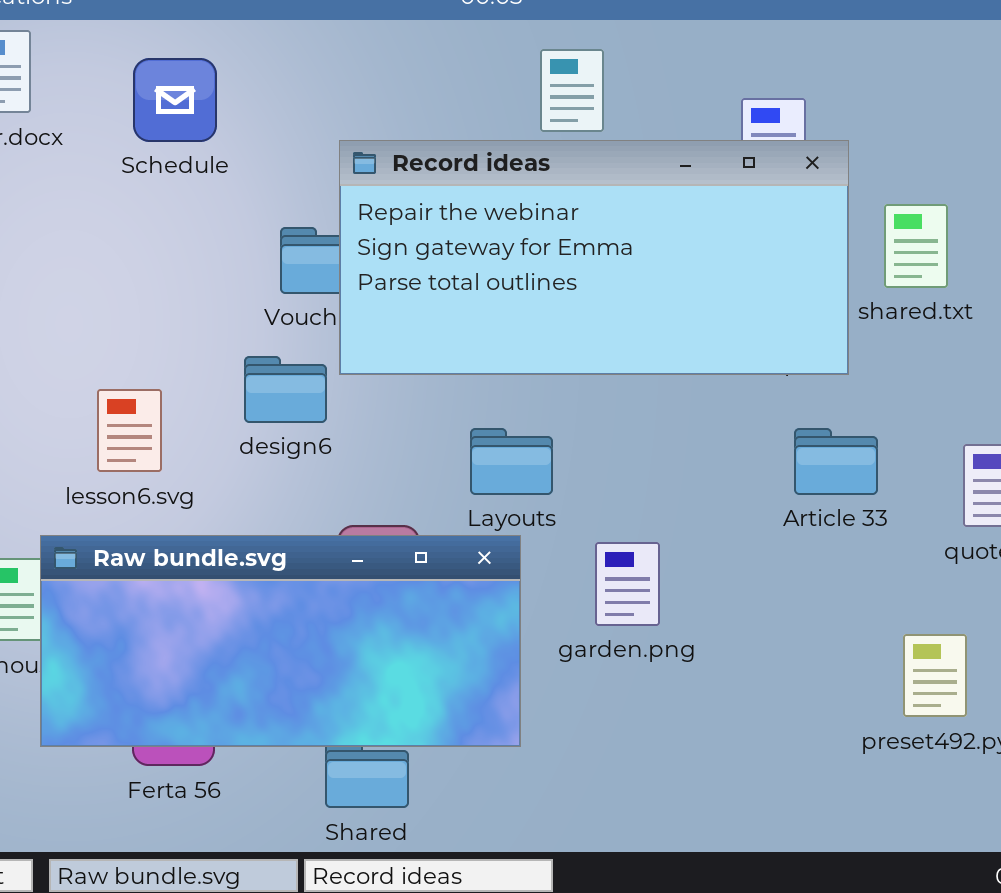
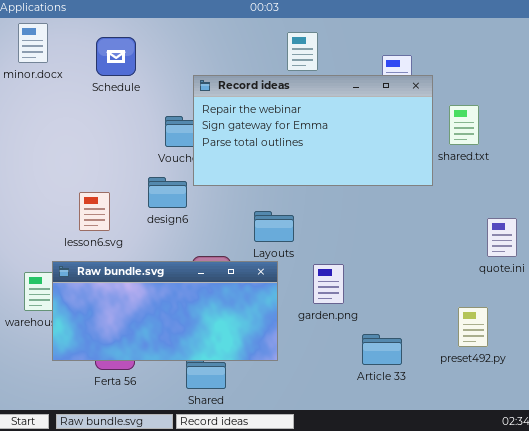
Article 33: [794,428,878,495] -> [362,334,402,365], moved

